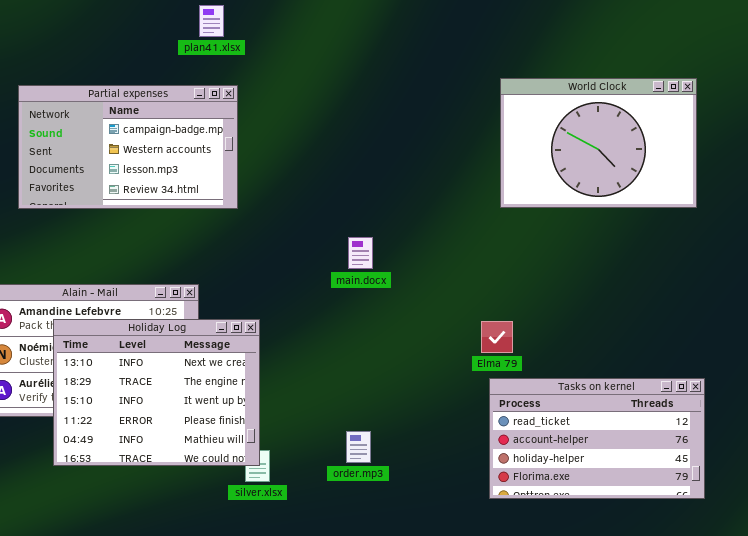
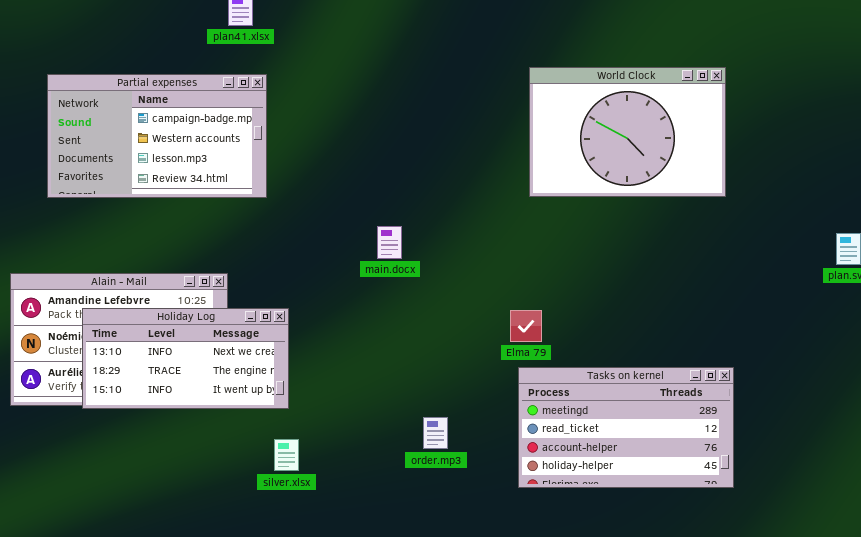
Holiday Log: [53,319,260,466] -> [82,308,289,409], resized
Tasks on kernel: [489,378,705,499] -> [518,367,734,488], scrolled up 1 row
order.mp3: [346,431,371,463] -> [423,417,448,449], moved

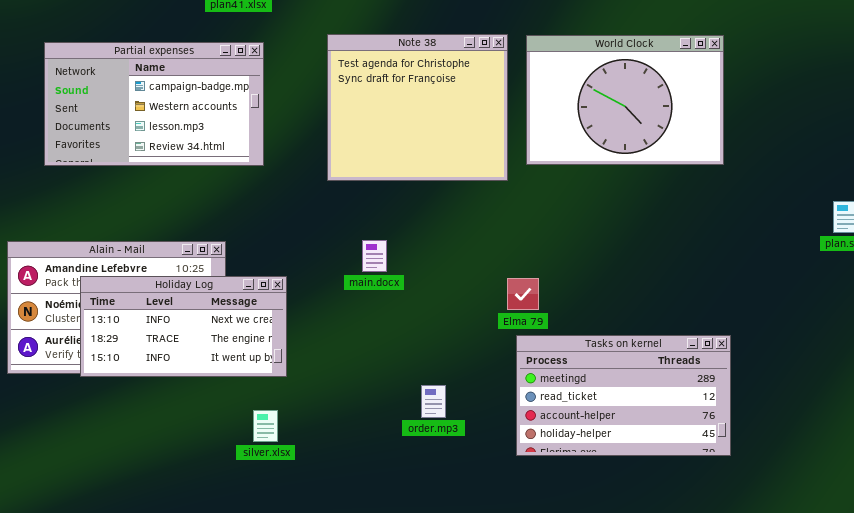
Note 38: none -> [327,34,508,181], opened
main.docx: [377,226,402,259] -> [362,240,387,272], moved
silver.xlsx: [274,439,299,471] -> [253,410,278,442], moved

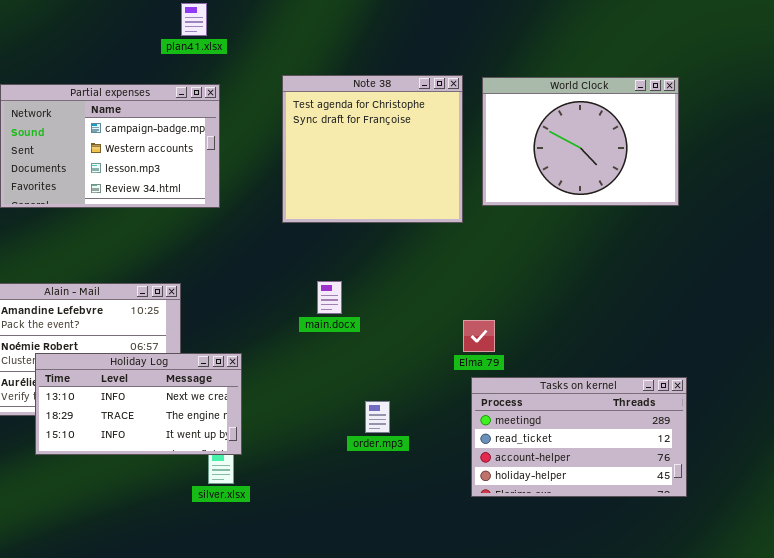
Holiday Log: [80,276,287,377] -> [35,353,242,455], moved
order.mp3: [421,385,446,418] -> [365,401,390,433], moved

